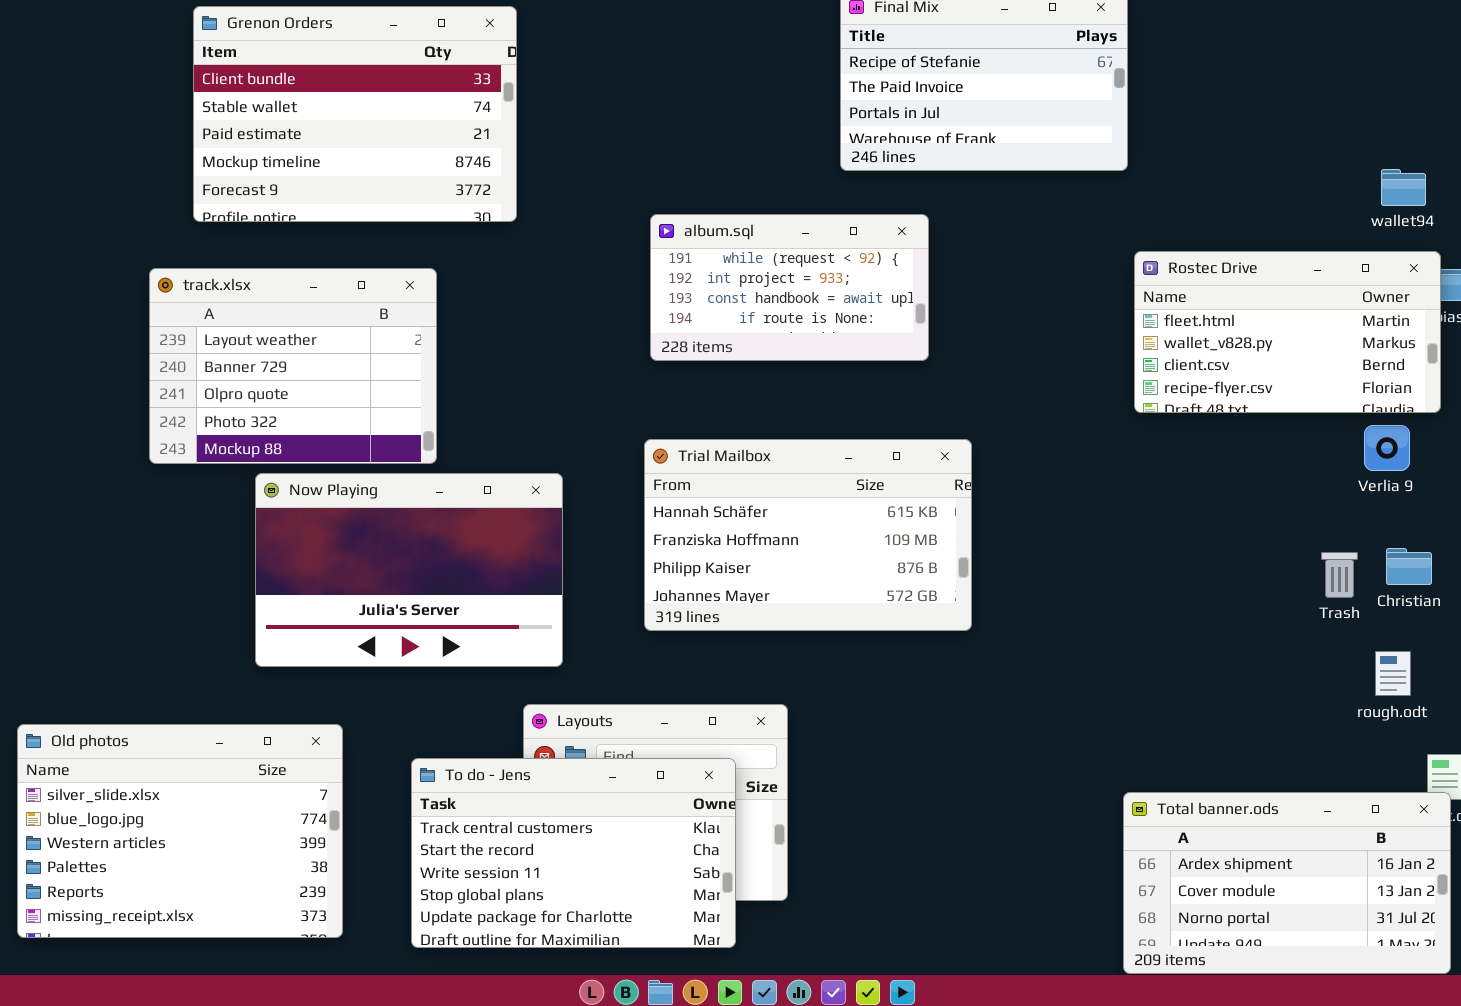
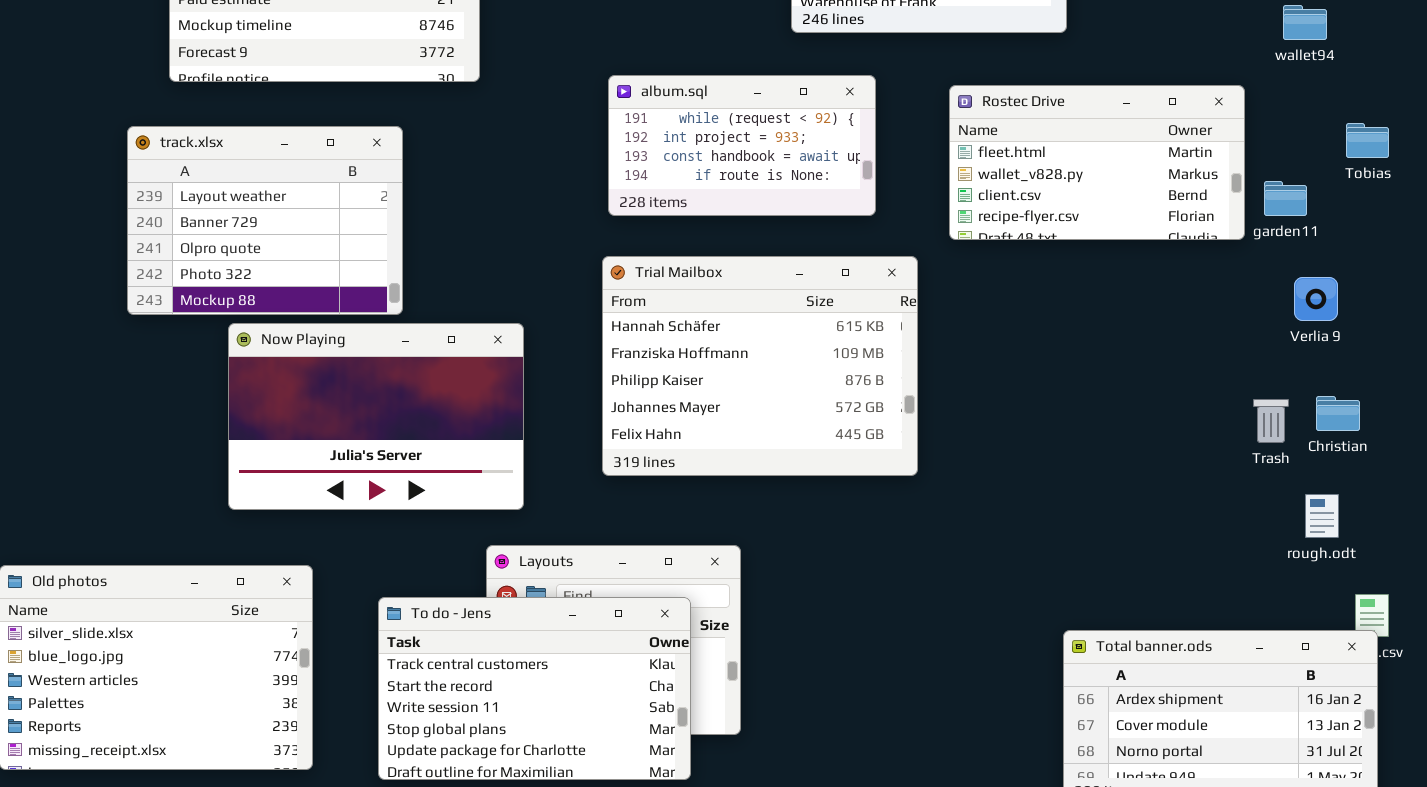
wallet94: [1381,169,1426,206] -> [1283,5,1327,40], moved
Rostec Drive: [1134,251,1441,413] -> [949,85,1245,240], moved
Trial Mailbox: [644,439,972,631] -> [602,256,918,476], resized

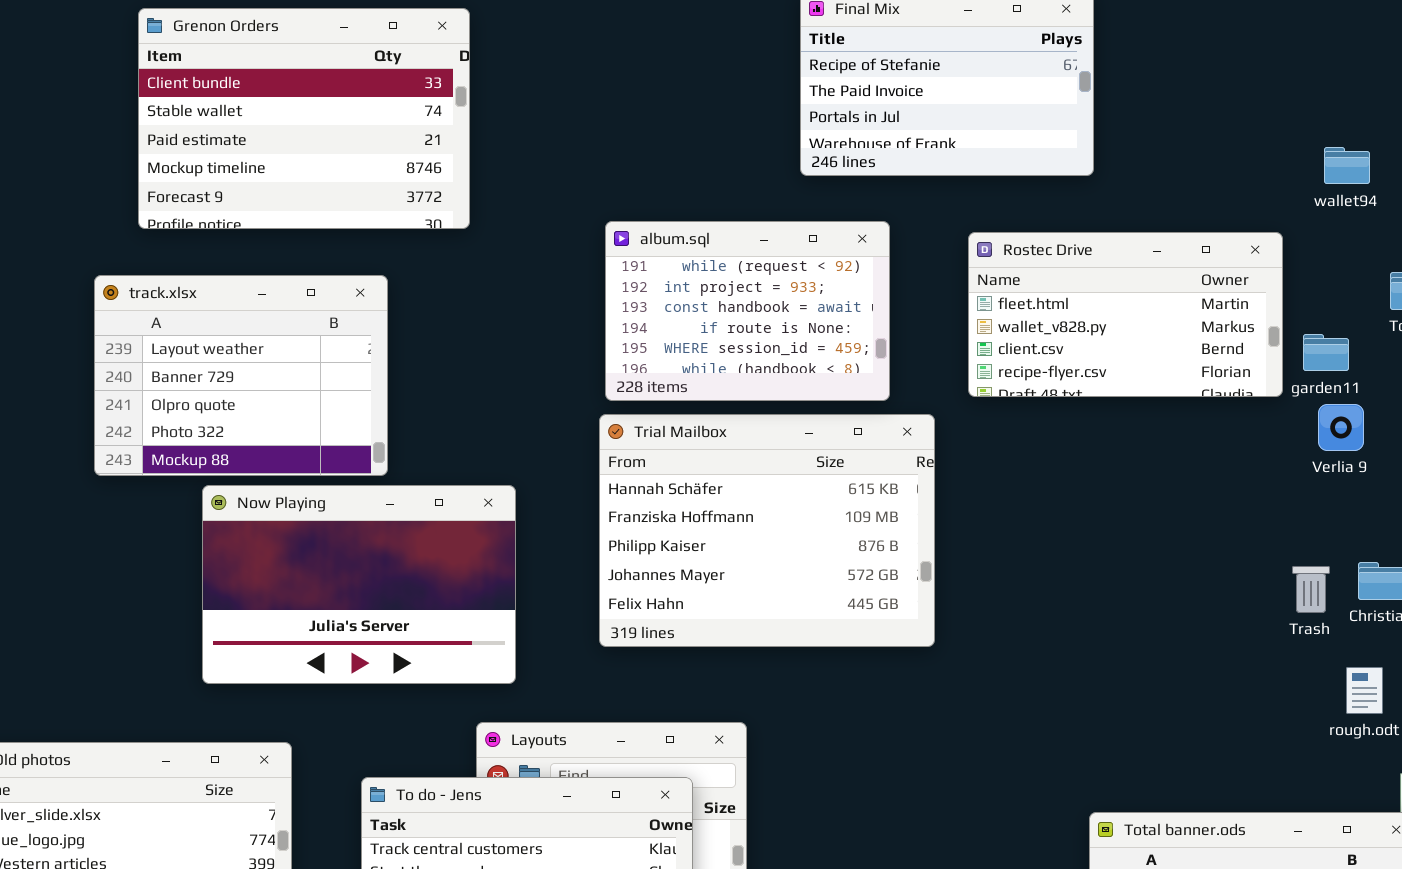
album.sql: [608,75,876,216] -> [605,221,890,401], resized
Verlia 9: [1294,277,1338,321] -> [1318,404,1364,451], moved

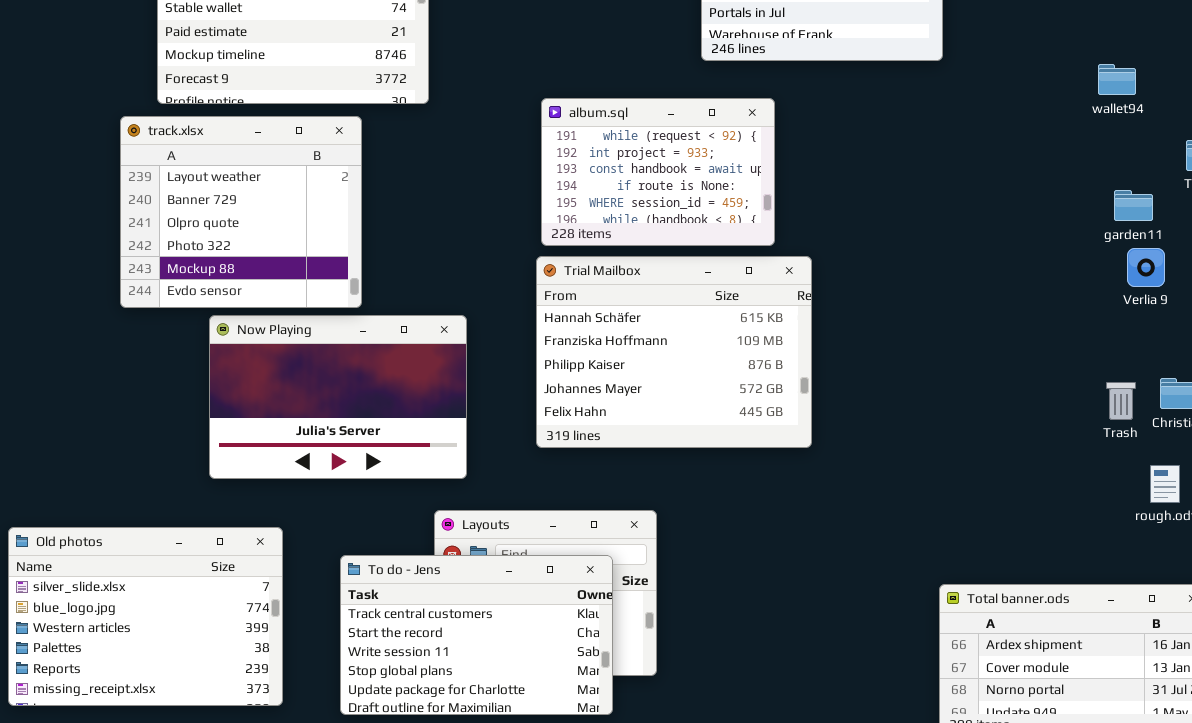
wallet94: [1324,147,1370,184] -> [1098,64,1136,95], moved
Rostec Drive: [968,232,1283,397] -> none, closed
track.xlsx: [94,275,388,476] -> [120,116,362,308], resized

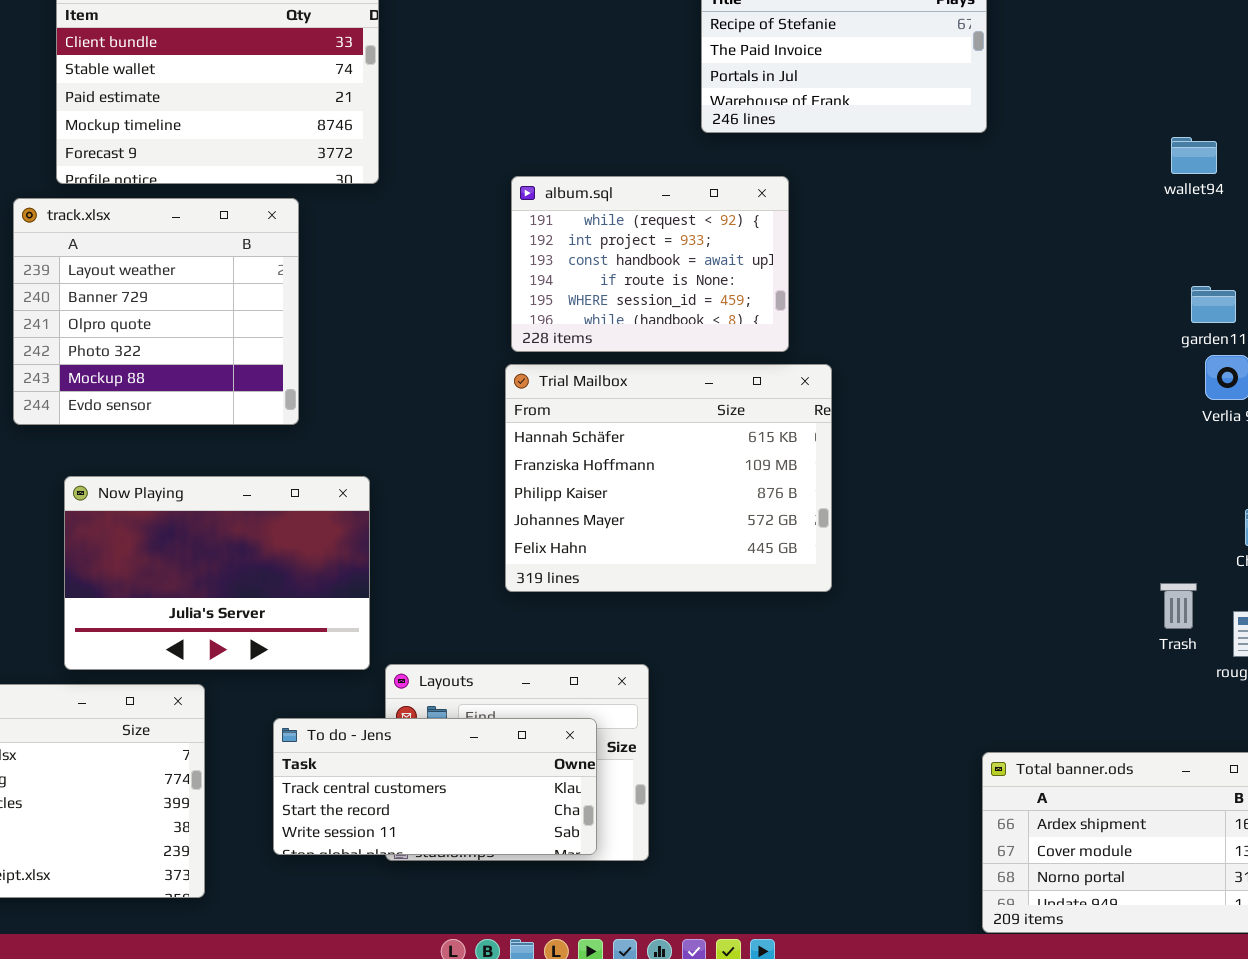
Now Playing: [209,315,467,479] -> [64,476,370,670], moved
Trash: [1106,382,1136,420] -> [1160,583,1197,629], moved
To do - Jens: [340,555,613,715] -> [273,718,597,855], resized

